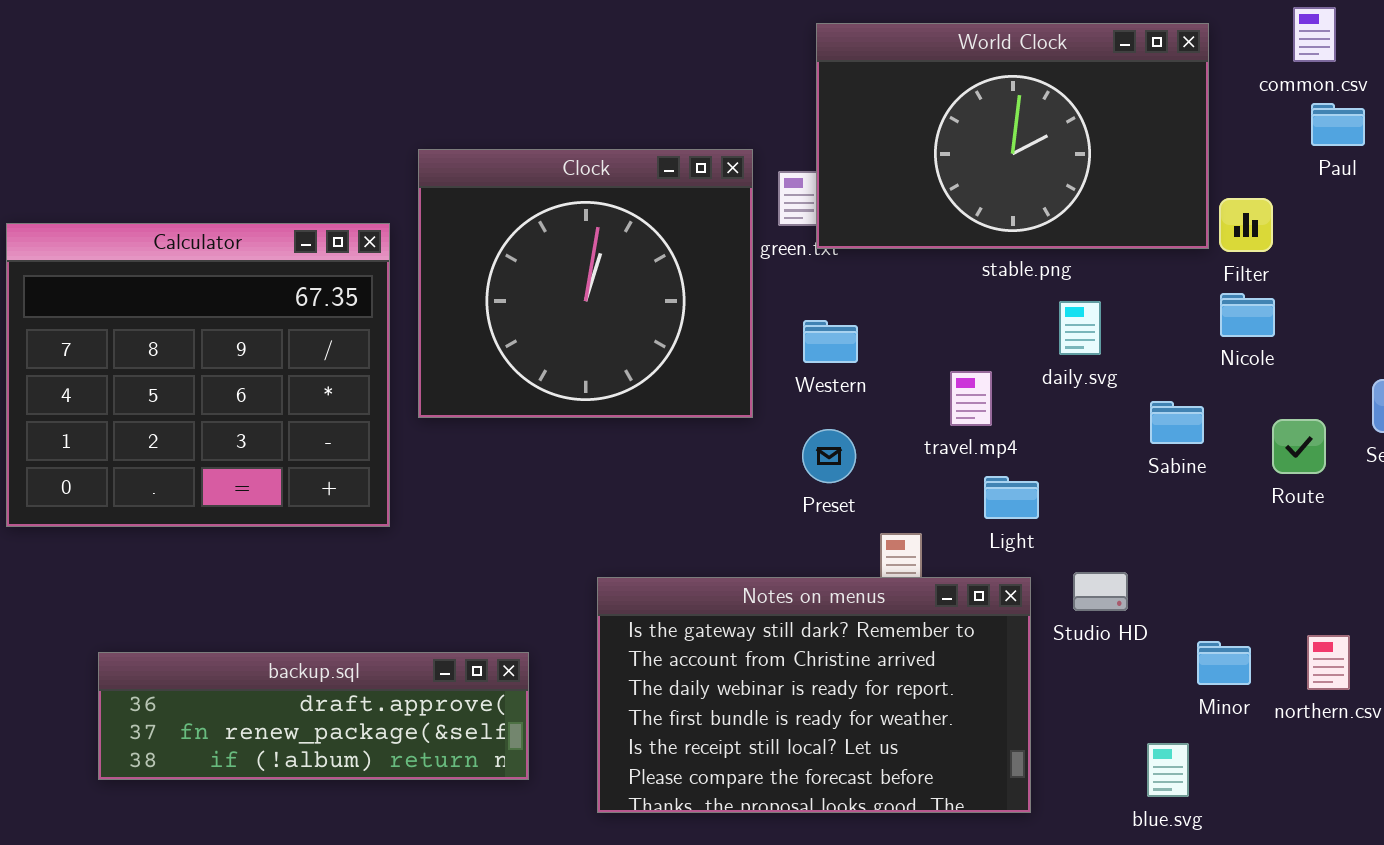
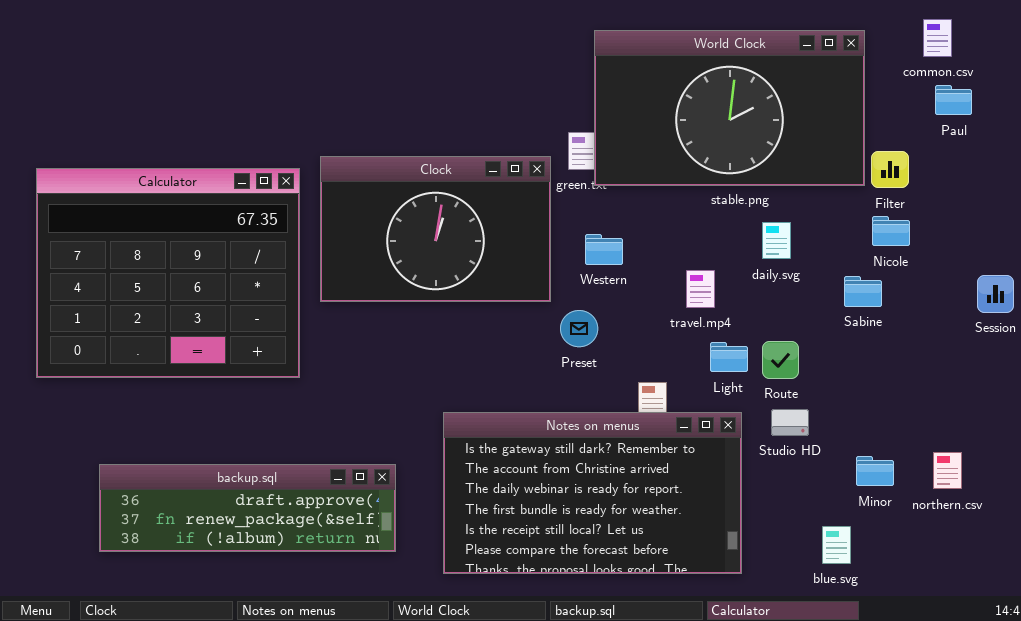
Clock: [418,149,753,418] -> [320,156,551,302], resized
Sabine: [1150,401,1204,444] -> [844,276,882,307], moved
Route: [1272,419,1326,474] -> [762,341,799,379], moved
Preset: [802,429,856,483] -> [560,310,598,347], moved

